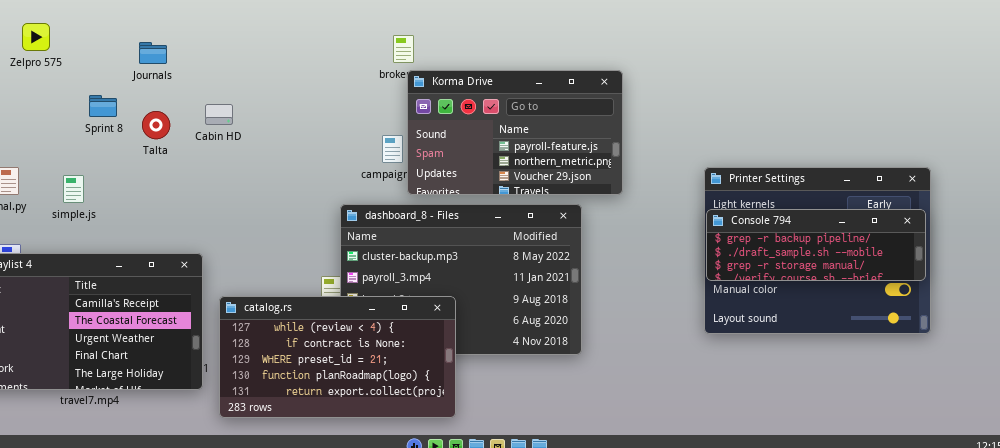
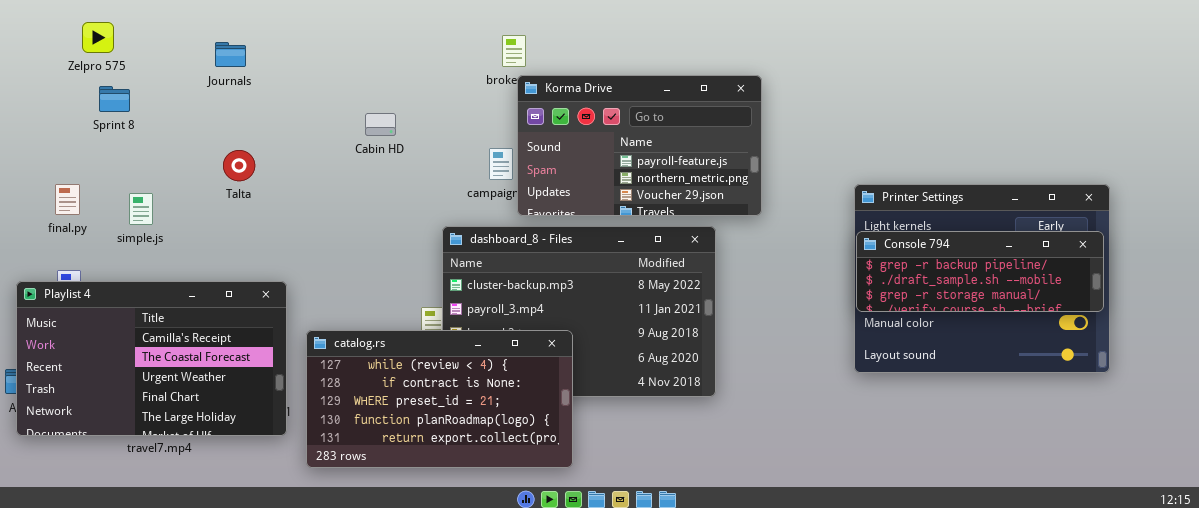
Sprint 8: [89,95,117,117] -> [99,86,130,112], moved
Cabin HD: [205,104,233,125] -> [365,113,396,136], moved
Talta: [142,111,170,139] -> [223,150,255,181], moved

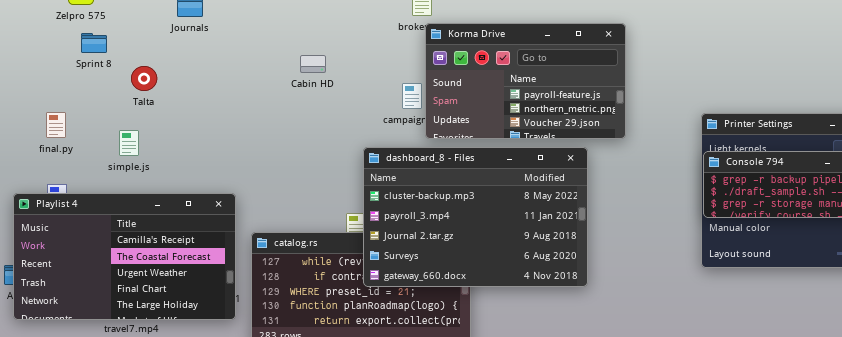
Talta: [223,150,255,181] -> [131,66,157,91], moved
simple.js: [129,193,153,225] -> [119,130,139,156], moved
dashboard_8 - Files: [442,226,716,397] -> [363,147,588,287], raised

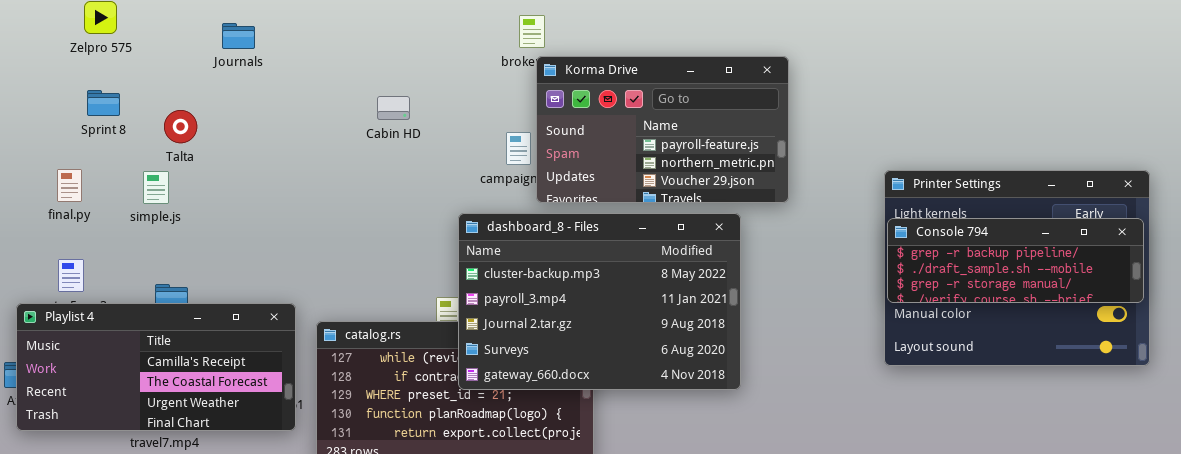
Sprint 8: [81,33,107,53] -> [87,90,120,116], moved
simple.js: [119,130,139,156] -> [143,171,169,204], moved
Playlist 4: [13,193,236,320] -> [16,303,296,431], resized

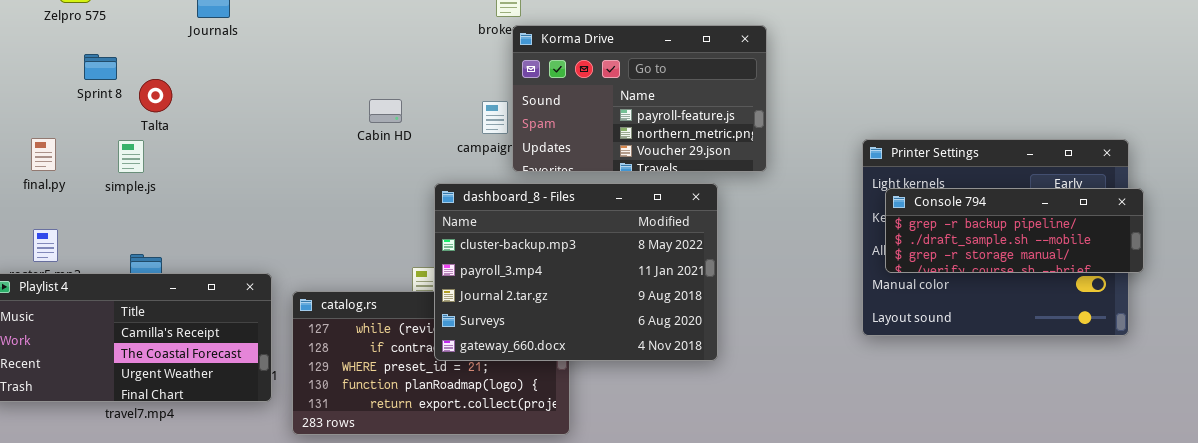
Sprint 8: [87,90,120,116] -> [84,54,117,80], moved
Cabin HD: [377,96,410,120] -> [369,99,402,123], moved
Console 794: [887,218,1144,303] -> [885,188,1144,273], moved

